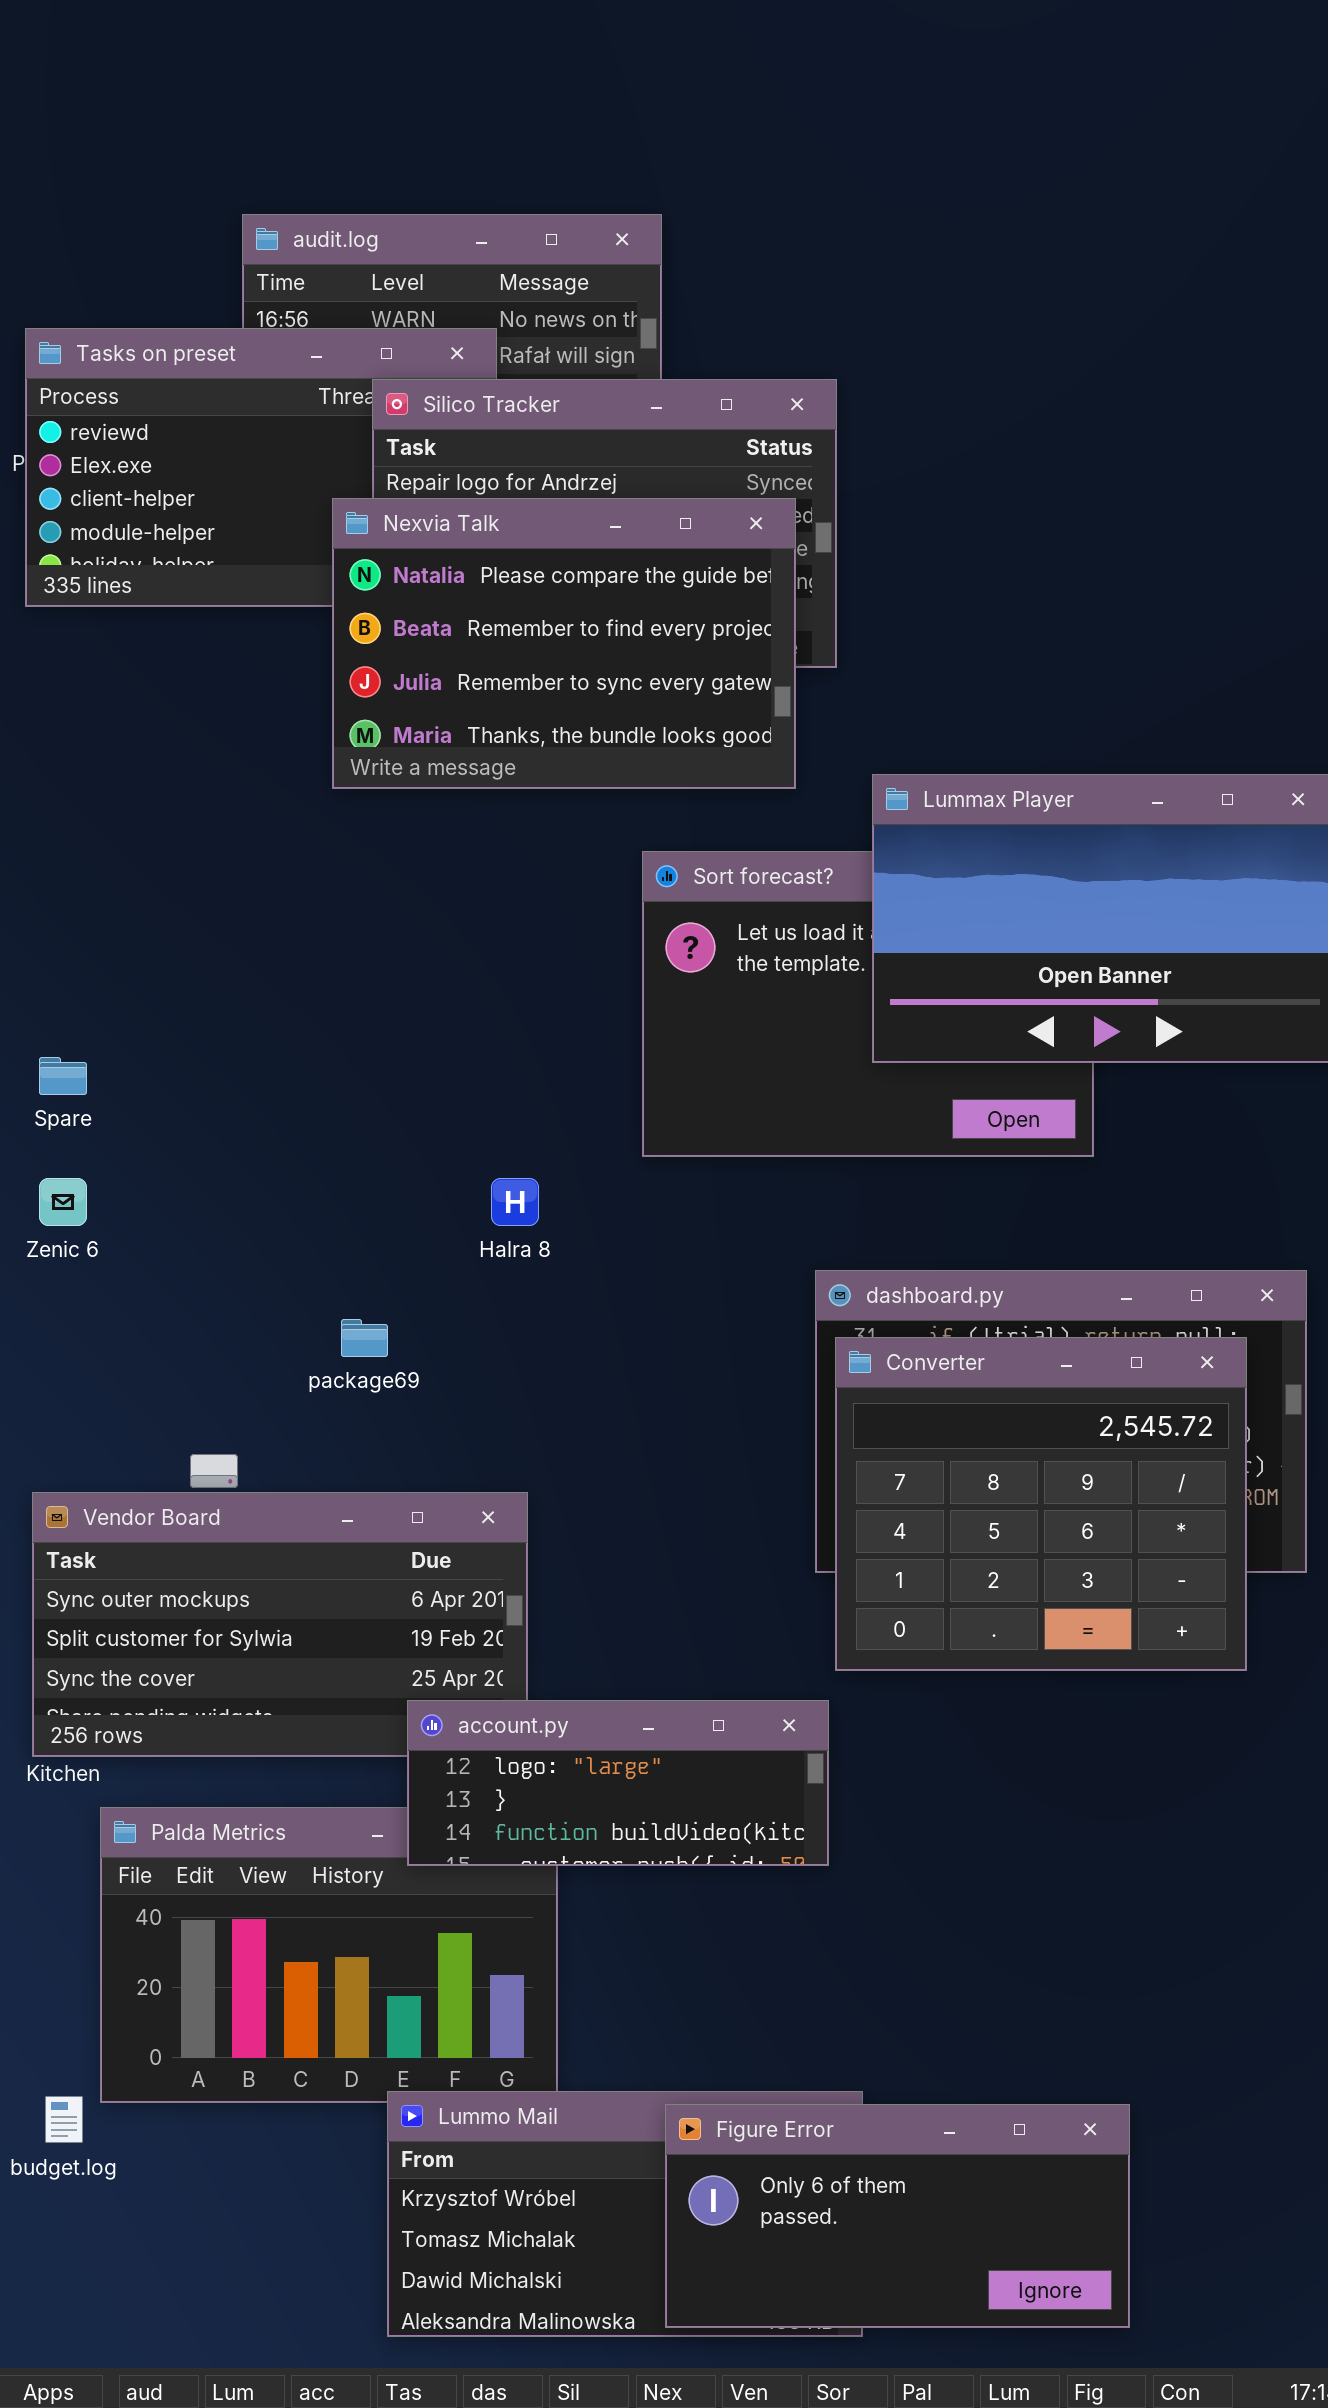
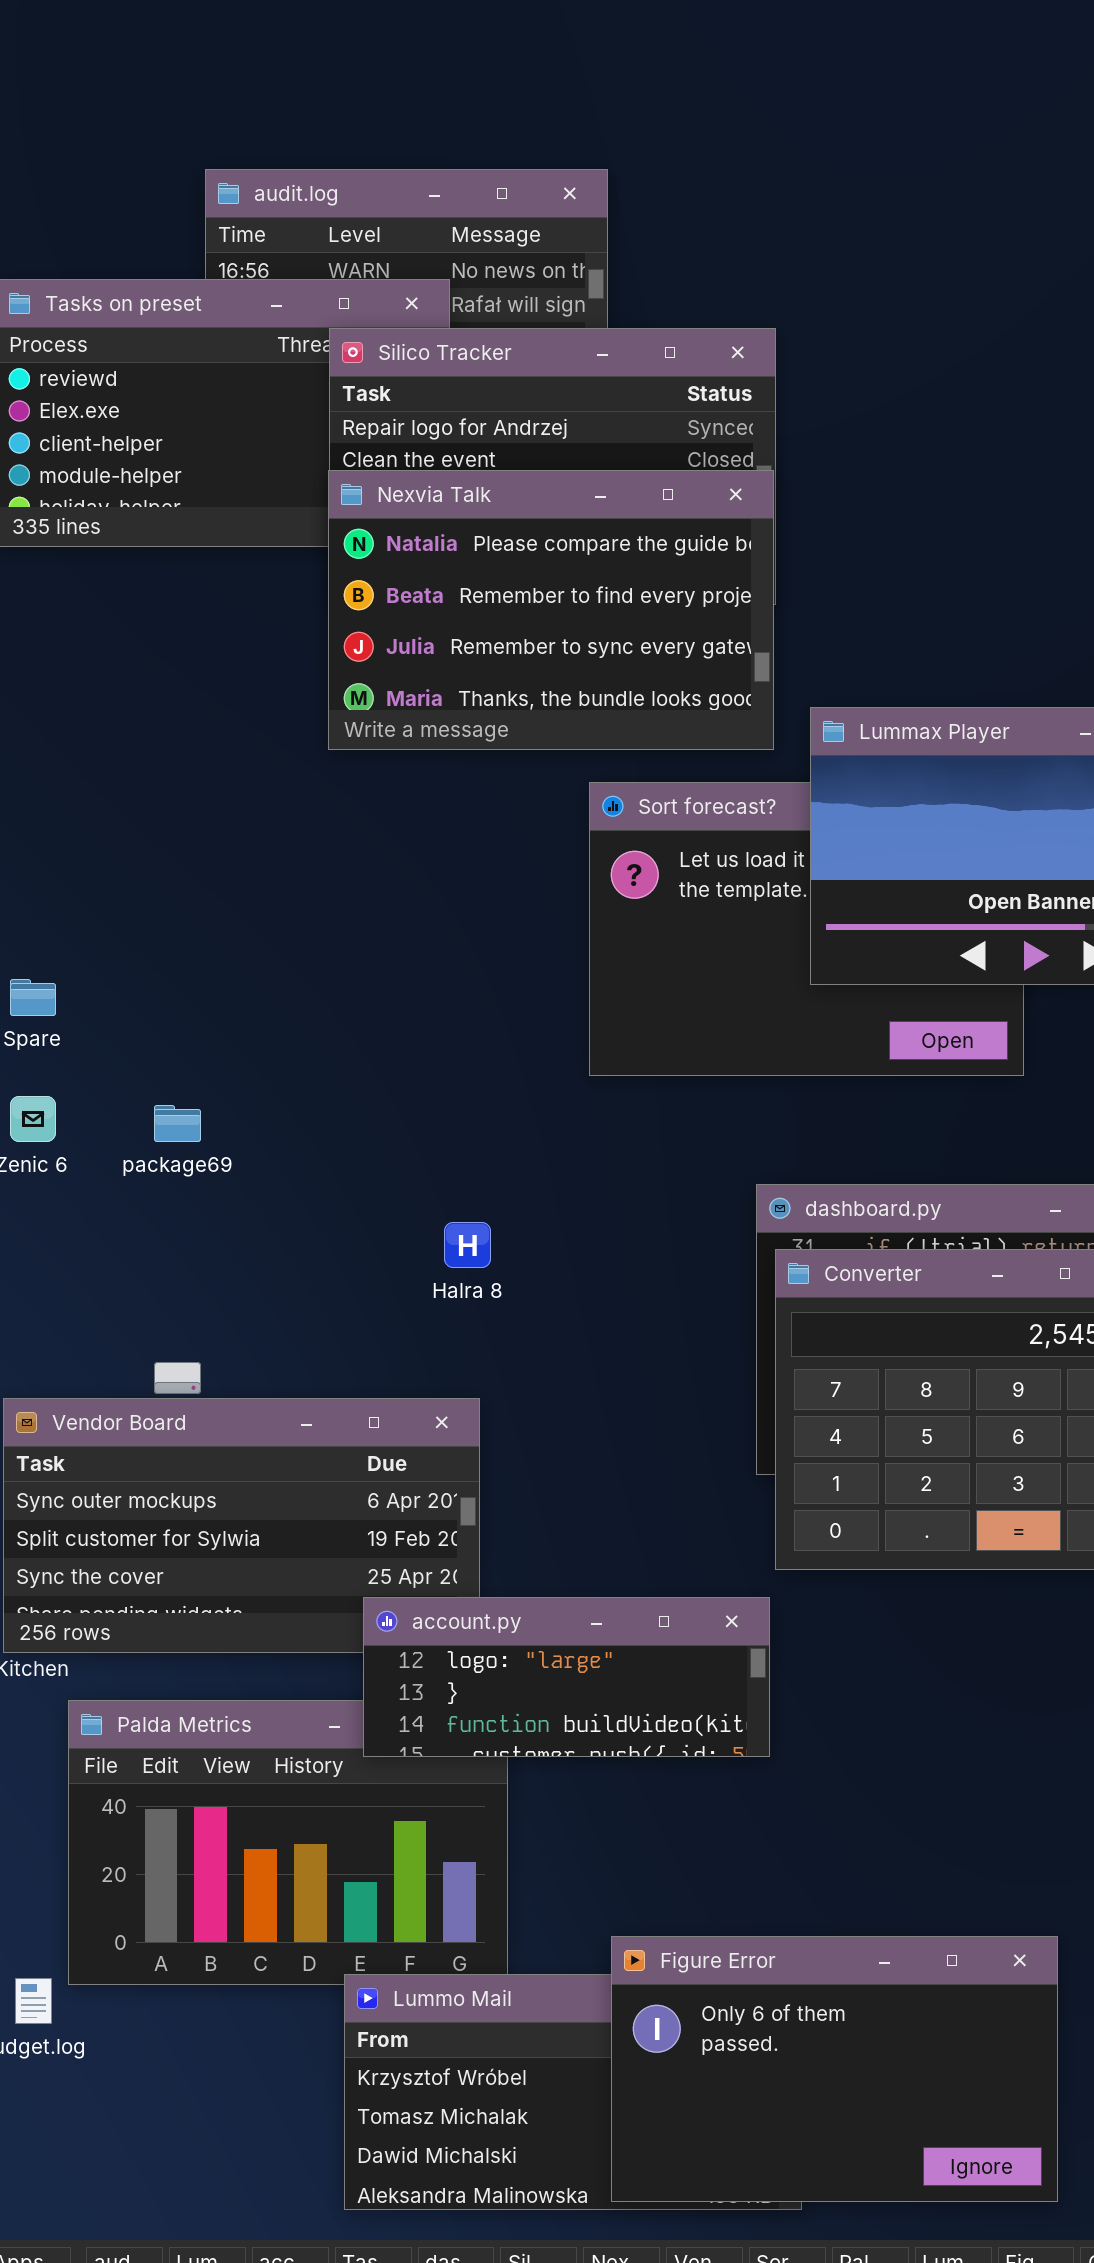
Nexvia Talk: [332,498,796,789] -> [328,470,774,750], moved
Halra 8: [491,1178,539,1226] -> [444,1222,491,1268], moved
package69: [341,1319,388,1357] -> [154,1105,201,1142], moved
Figure Error: [665,2104,1130,2328] -> [611,1936,1058,2202], resized

